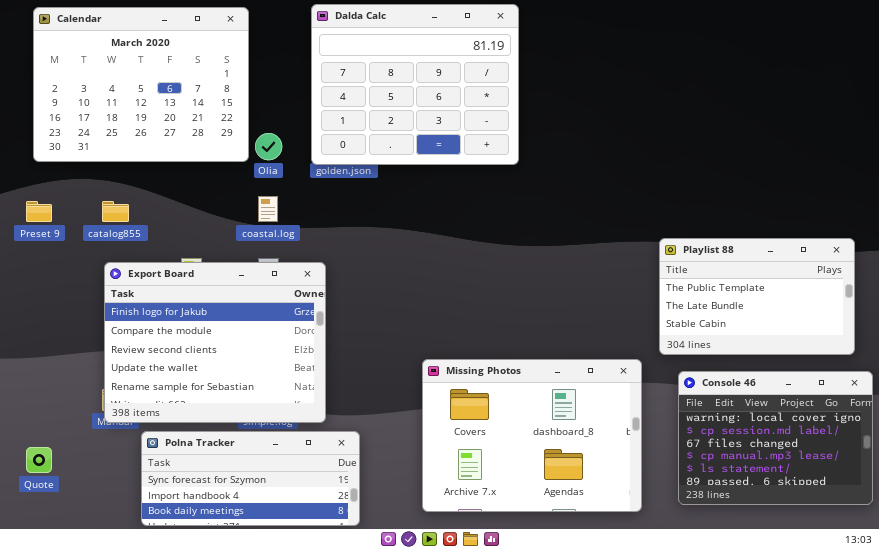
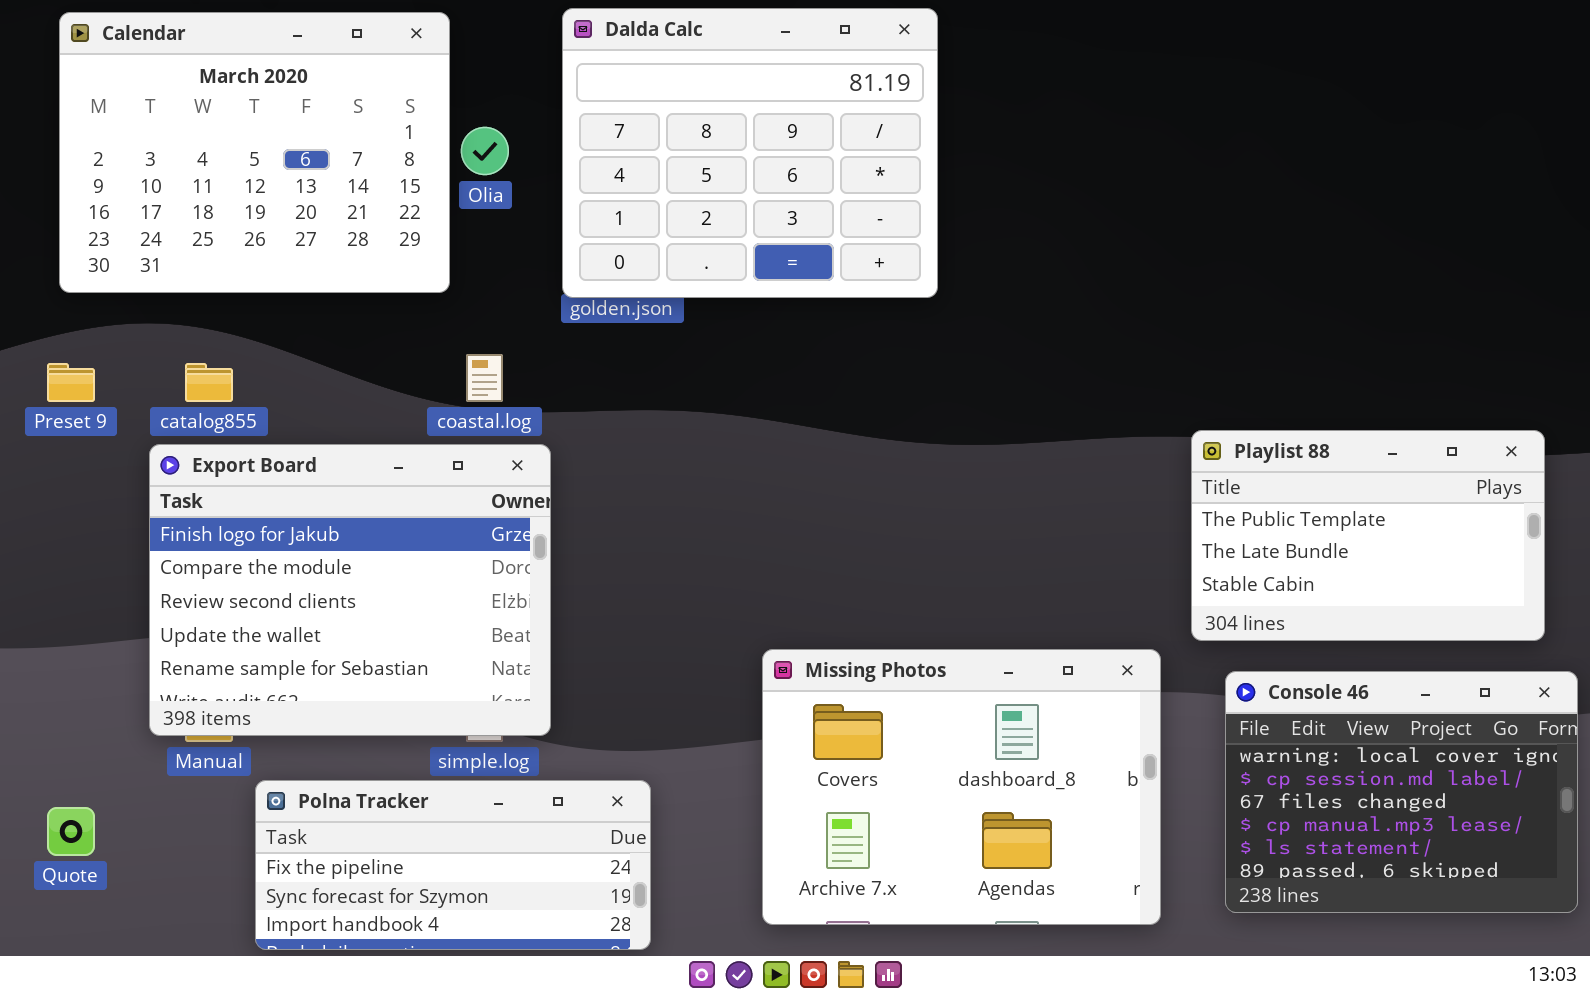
Olia: [255,133,282,160] -> [461,127,509,175], moved
Export Board: [104,262,326,423] -> [149,444,551,736], moved
Polna Tracker: [141,431,360,526] -> [255,780,651,950], scrolled up 1 row

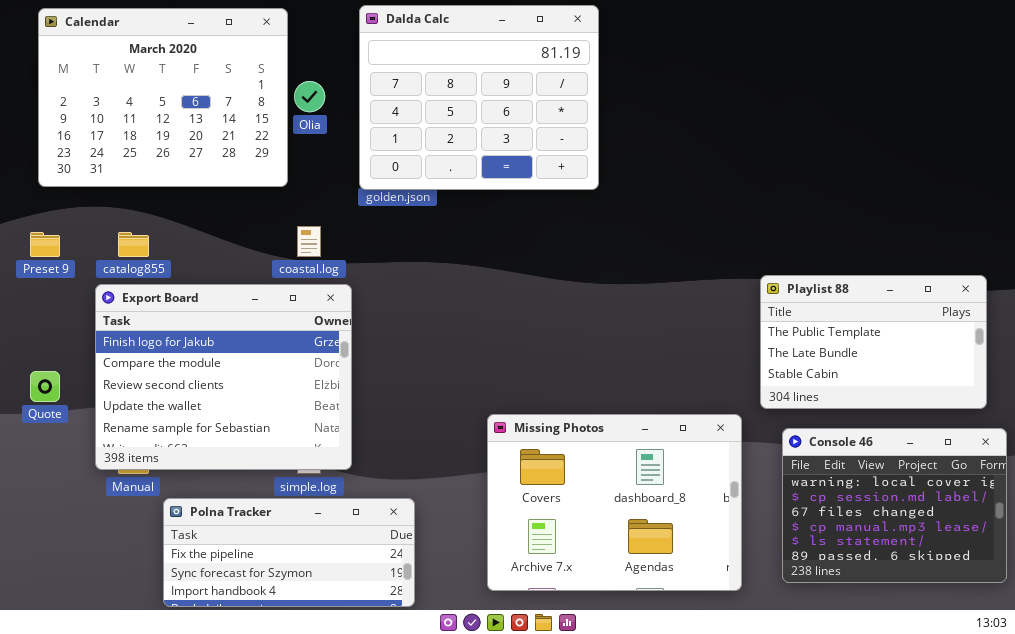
Quote: [47,807,95,856] -> [30,371,60,402], moved

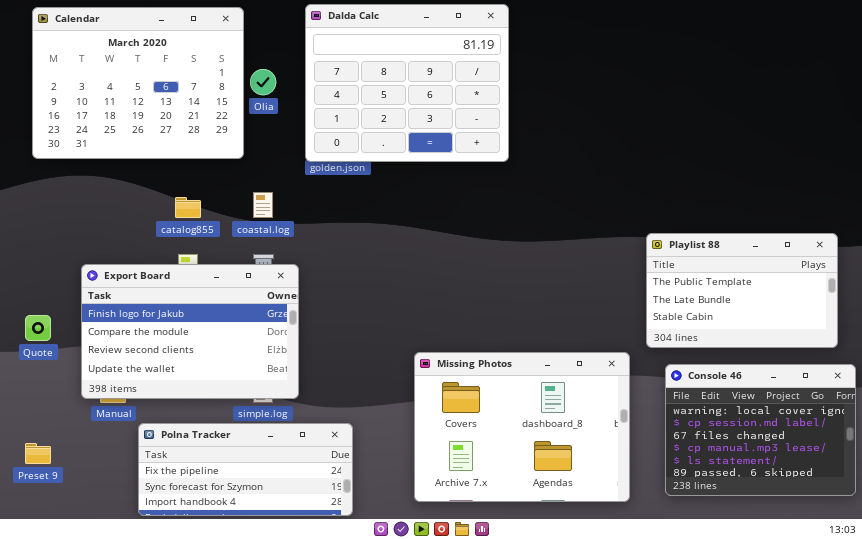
Preset 9: [30,232,60,257] -> [25,443,51,464], moved
catalog855: [118,232,149,257] -> [175,197,201,218], moved
Export Board: [95,284,352,470] -> [81,264,299,399], resized

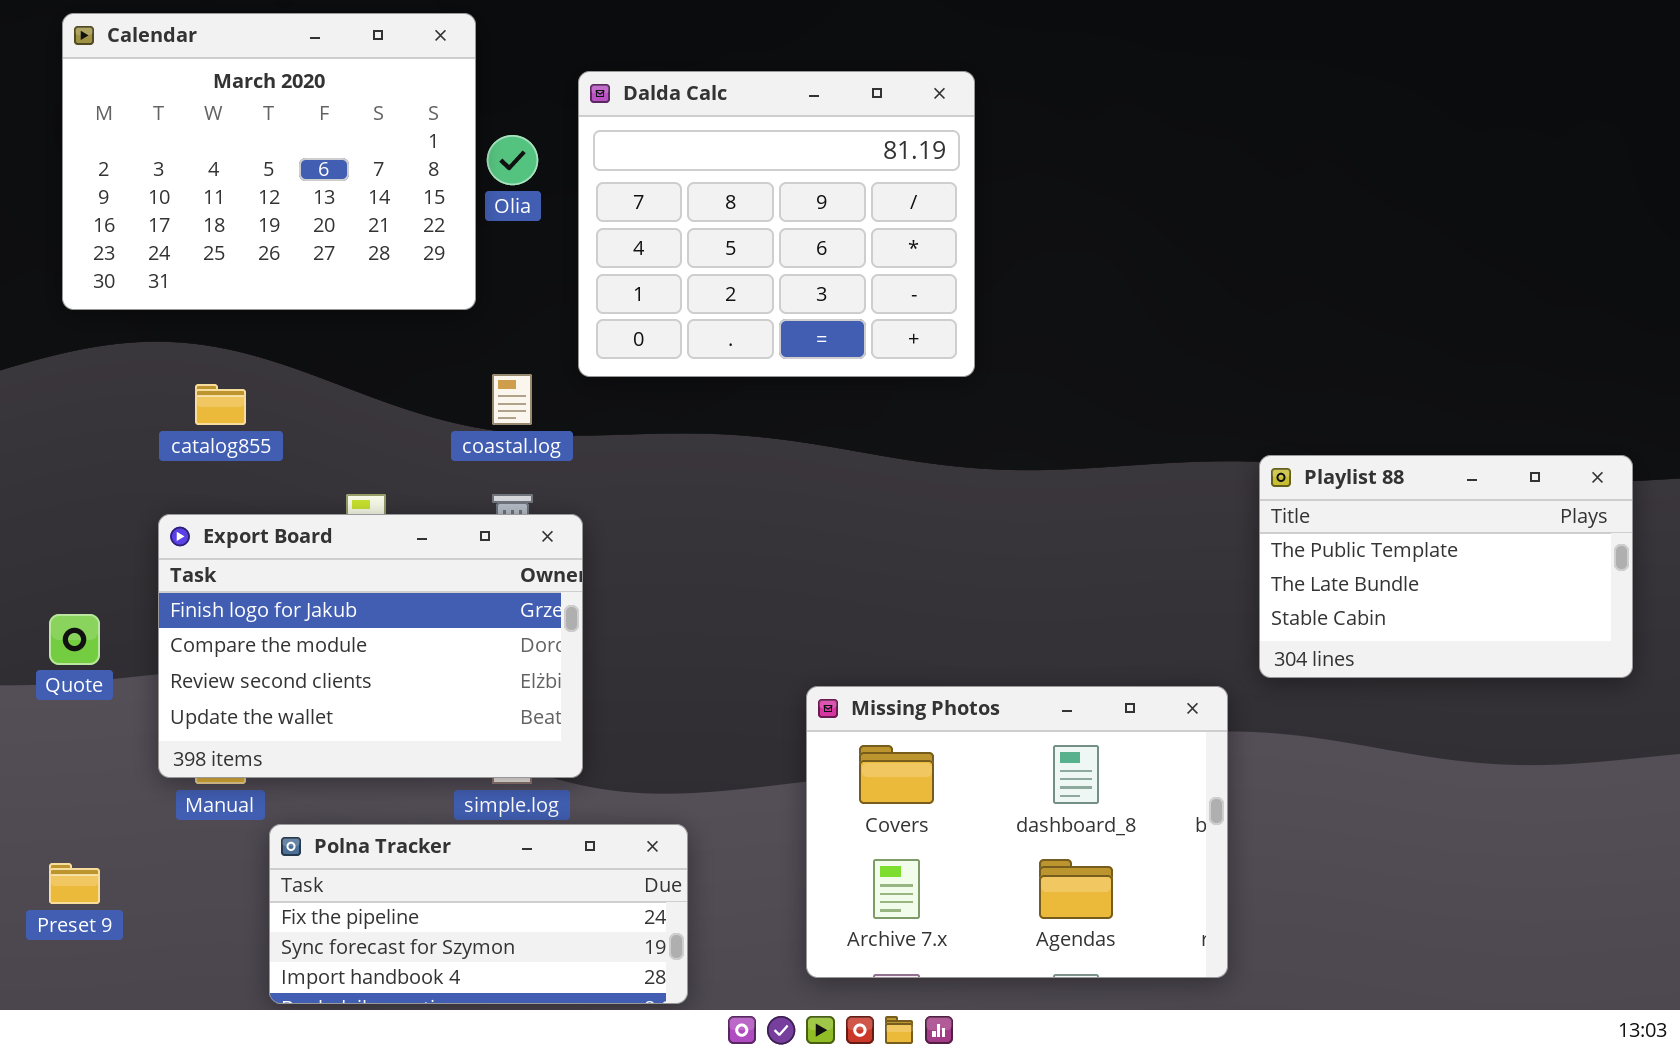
Dalda Calc: [305,4,509,162] -> [578,71,975,377], moved
catalog855: [175,197,201,218] -> [195,384,246,425], moved
Console 46: [665,364,856,496] -> none, closed

